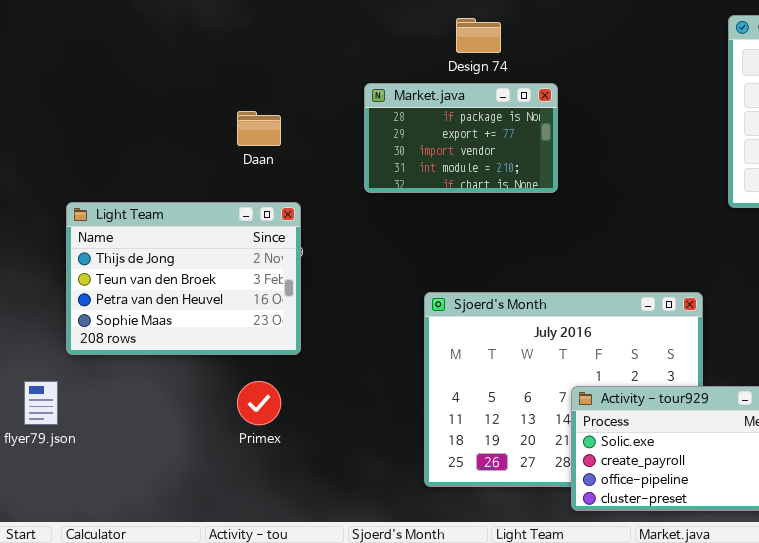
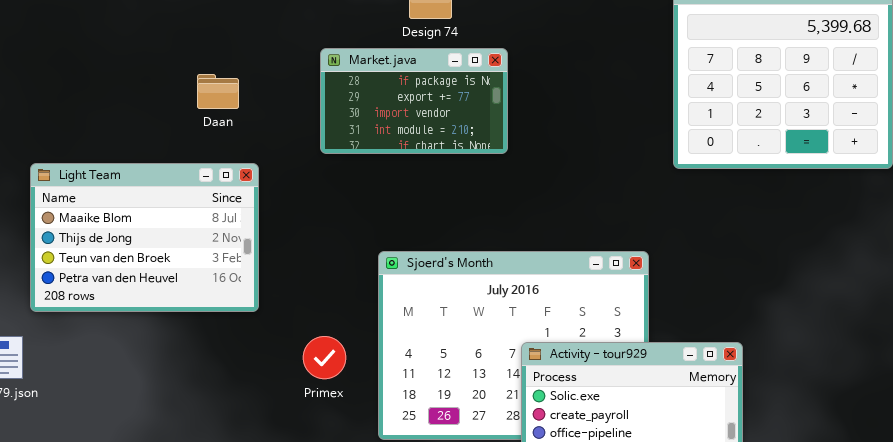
Light Team: [66,202,301,355] -> [30,163,259,312], scrolled up 1 row
Primex: [237,381,281,425] -> [303,336,346,379], moved

